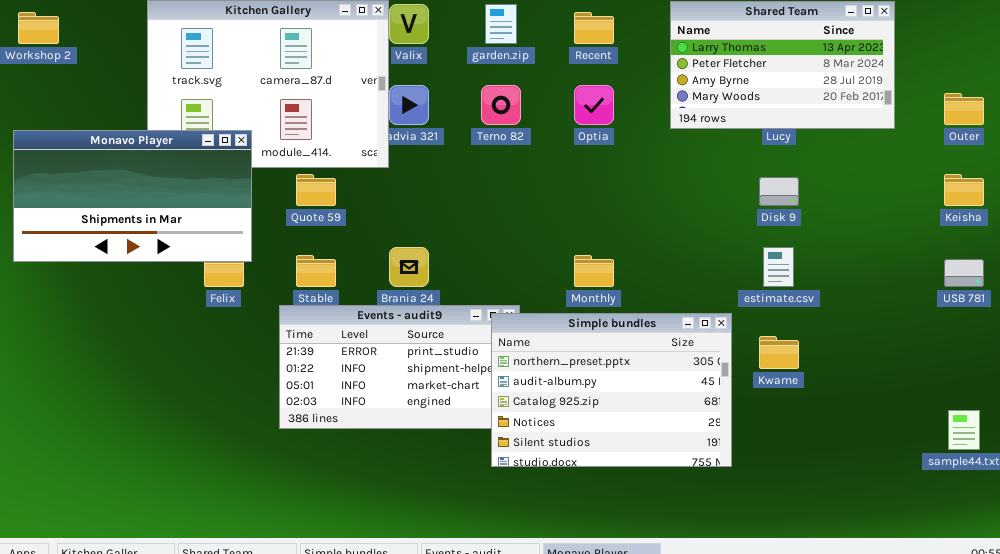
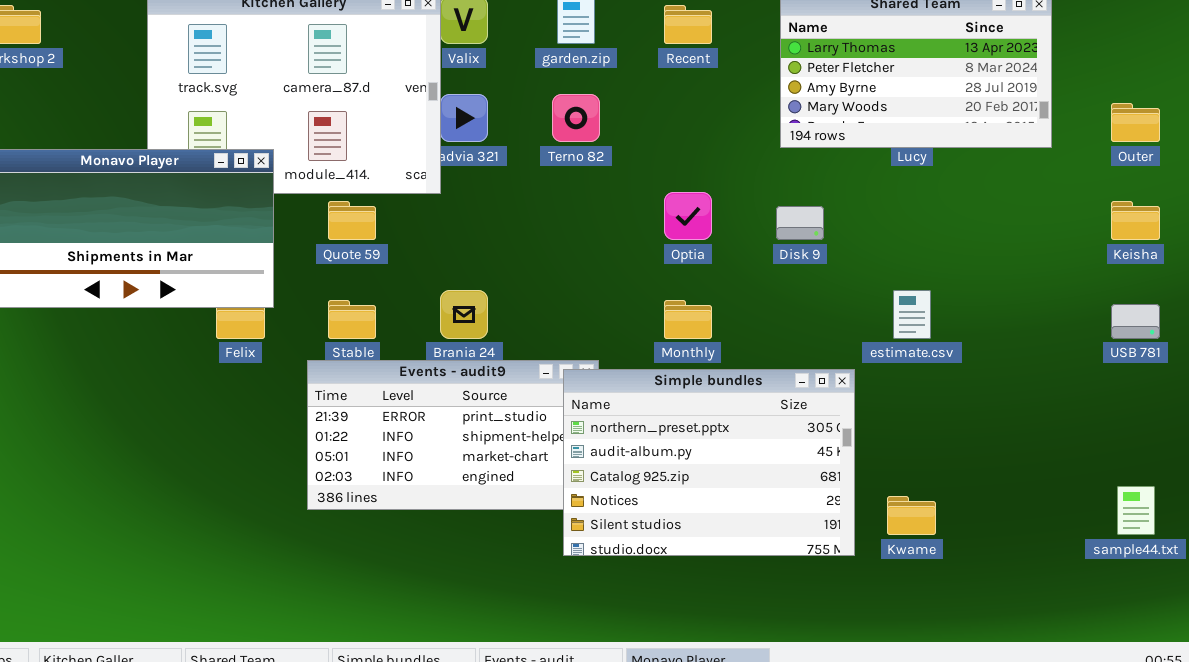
Optia: [574,85,614,125] -> [664,192,712,240], moved
Disk 9: [759,177,799,206] -> [776,206,824,240], moved
Kwame: [759,336,799,369] -> [887,496,936,535], moved

